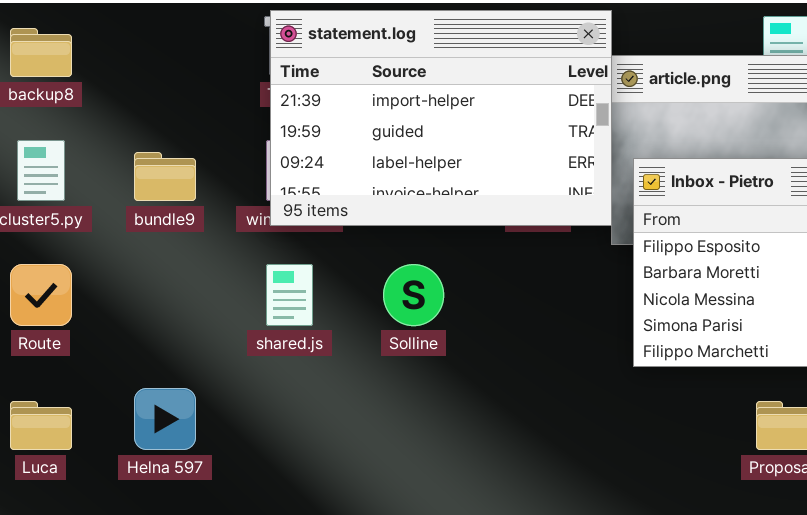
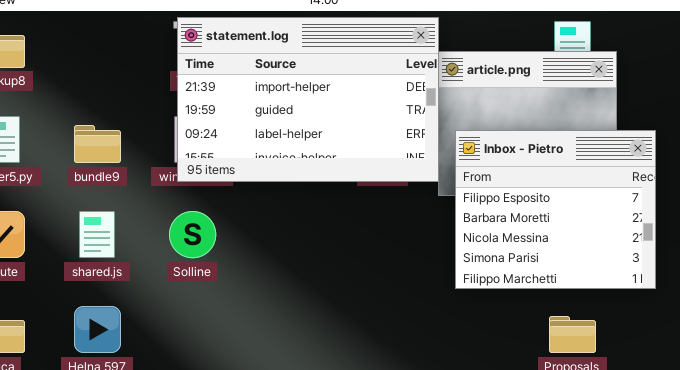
shared.js: [266,264,313,326] -> [79,211,115,258], moved
Solline: [383,264,444,326] -> [169,211,216,258], moved

